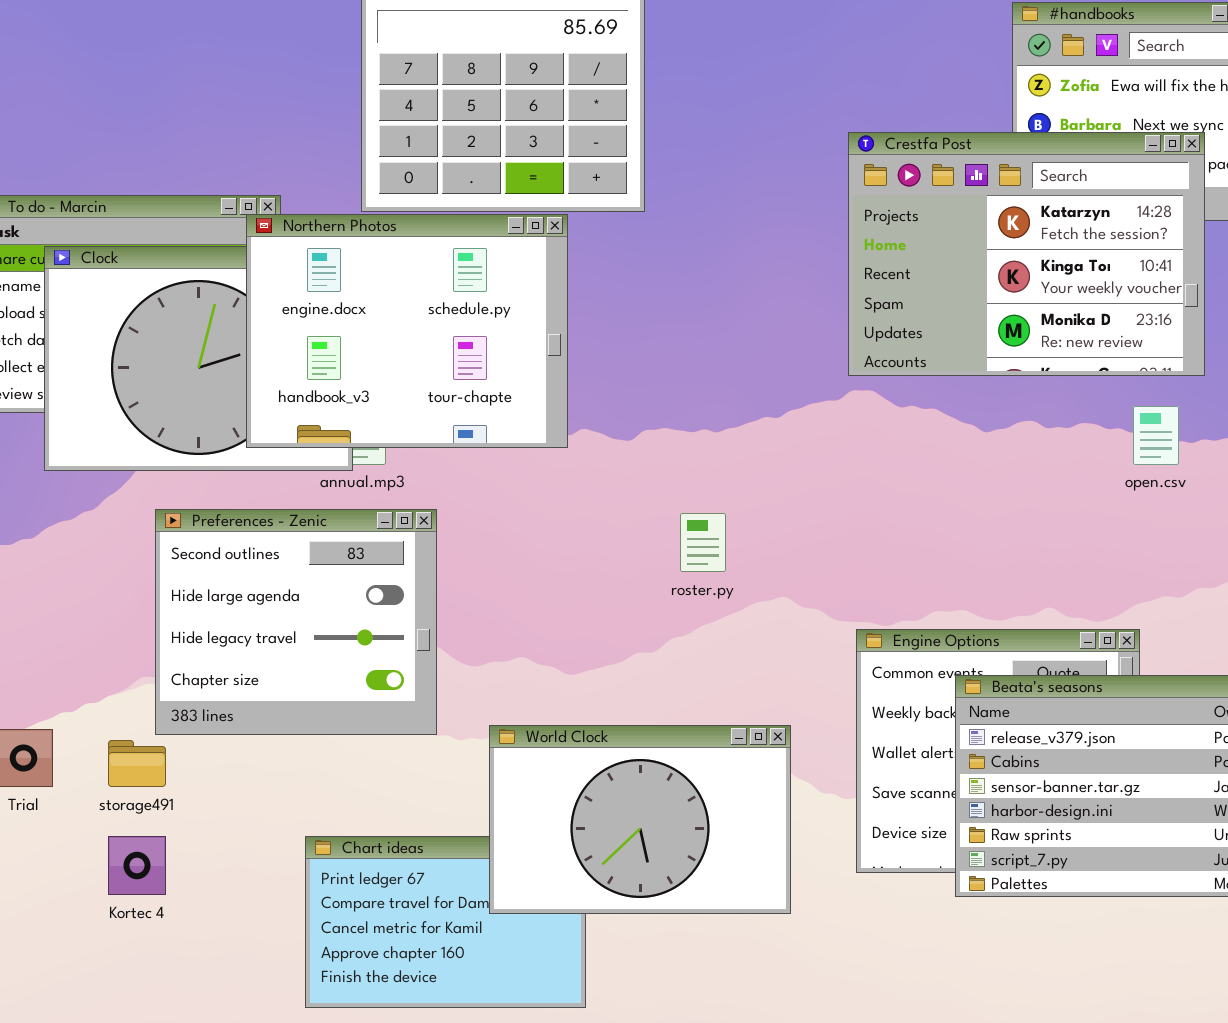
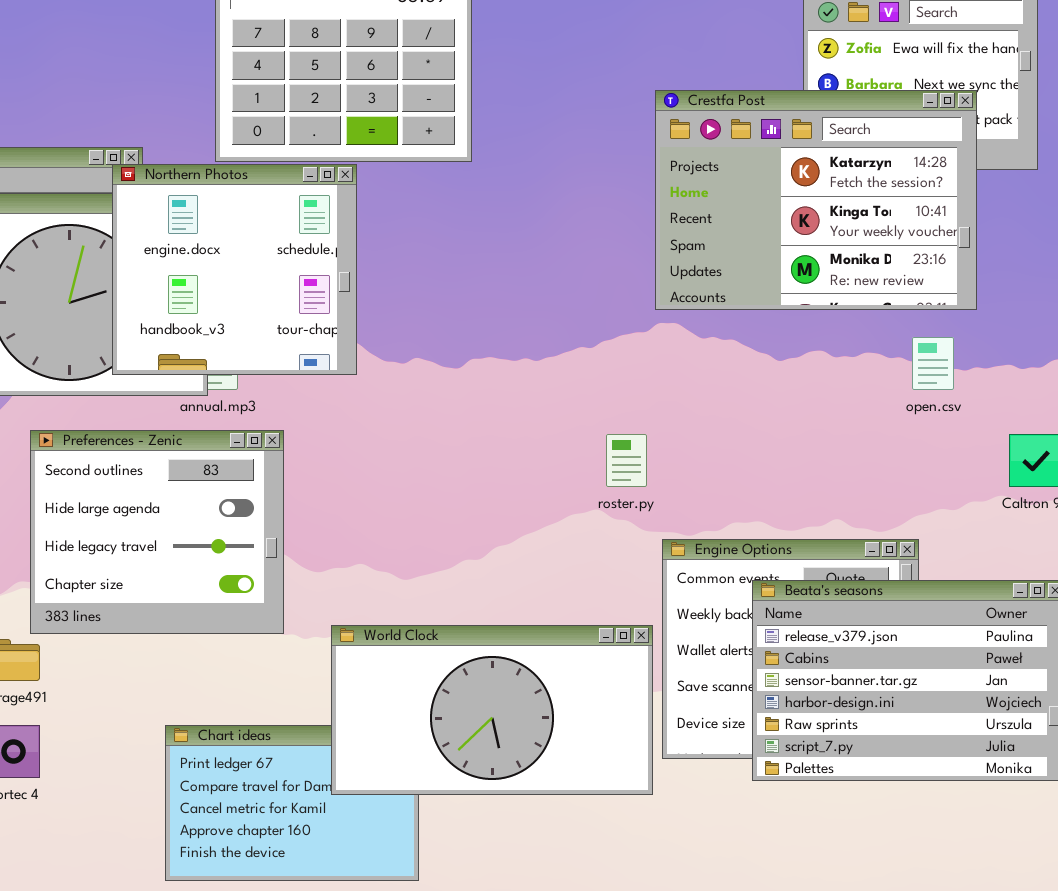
Northern Photos: [246,214,568,448] -> [112,164,357,375], resized
roster.py: [680,513,726,572] -> [606,434,647,487], moved
World Clock: [489,725,791,914] -> [331,625,653,795], resized

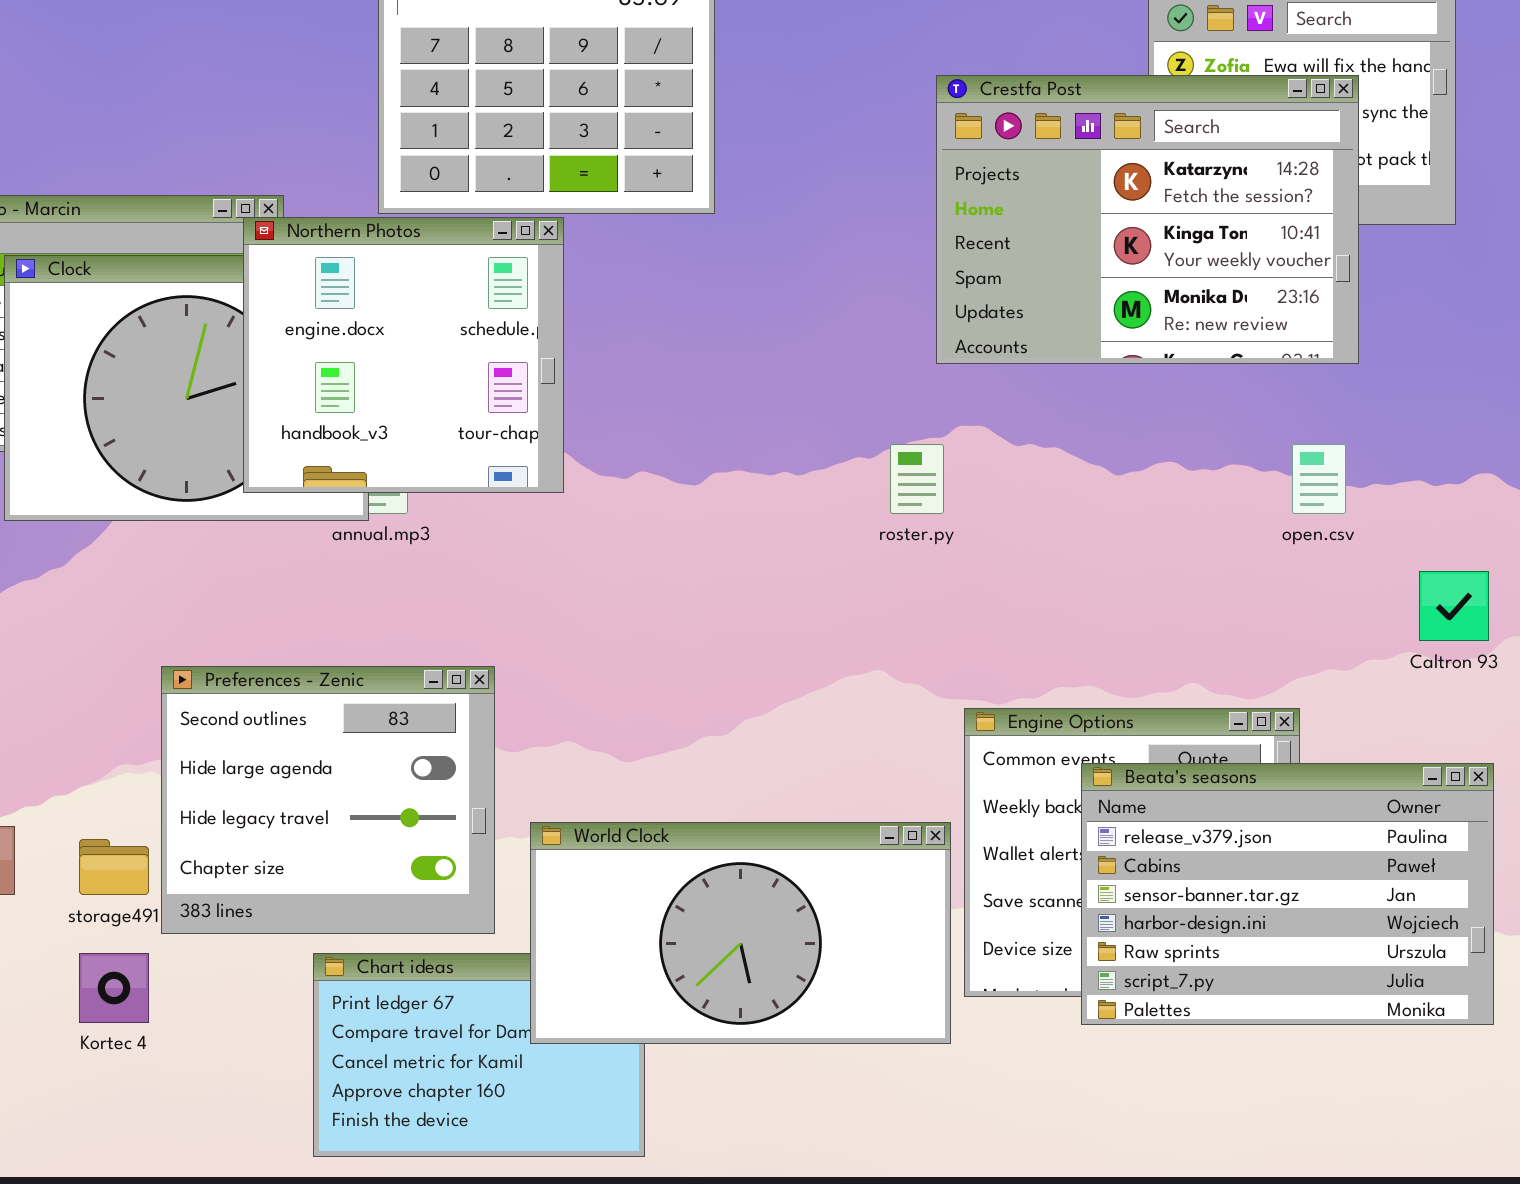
Crestfa Post: [655,90,977,310] -> [936,75,1359,364], moved
Preferences - Zenic: [30,430,284,634] -> [161,666,495,934], moved
roster.py: [606,434,647,487] -> [890,444,944,514], moved

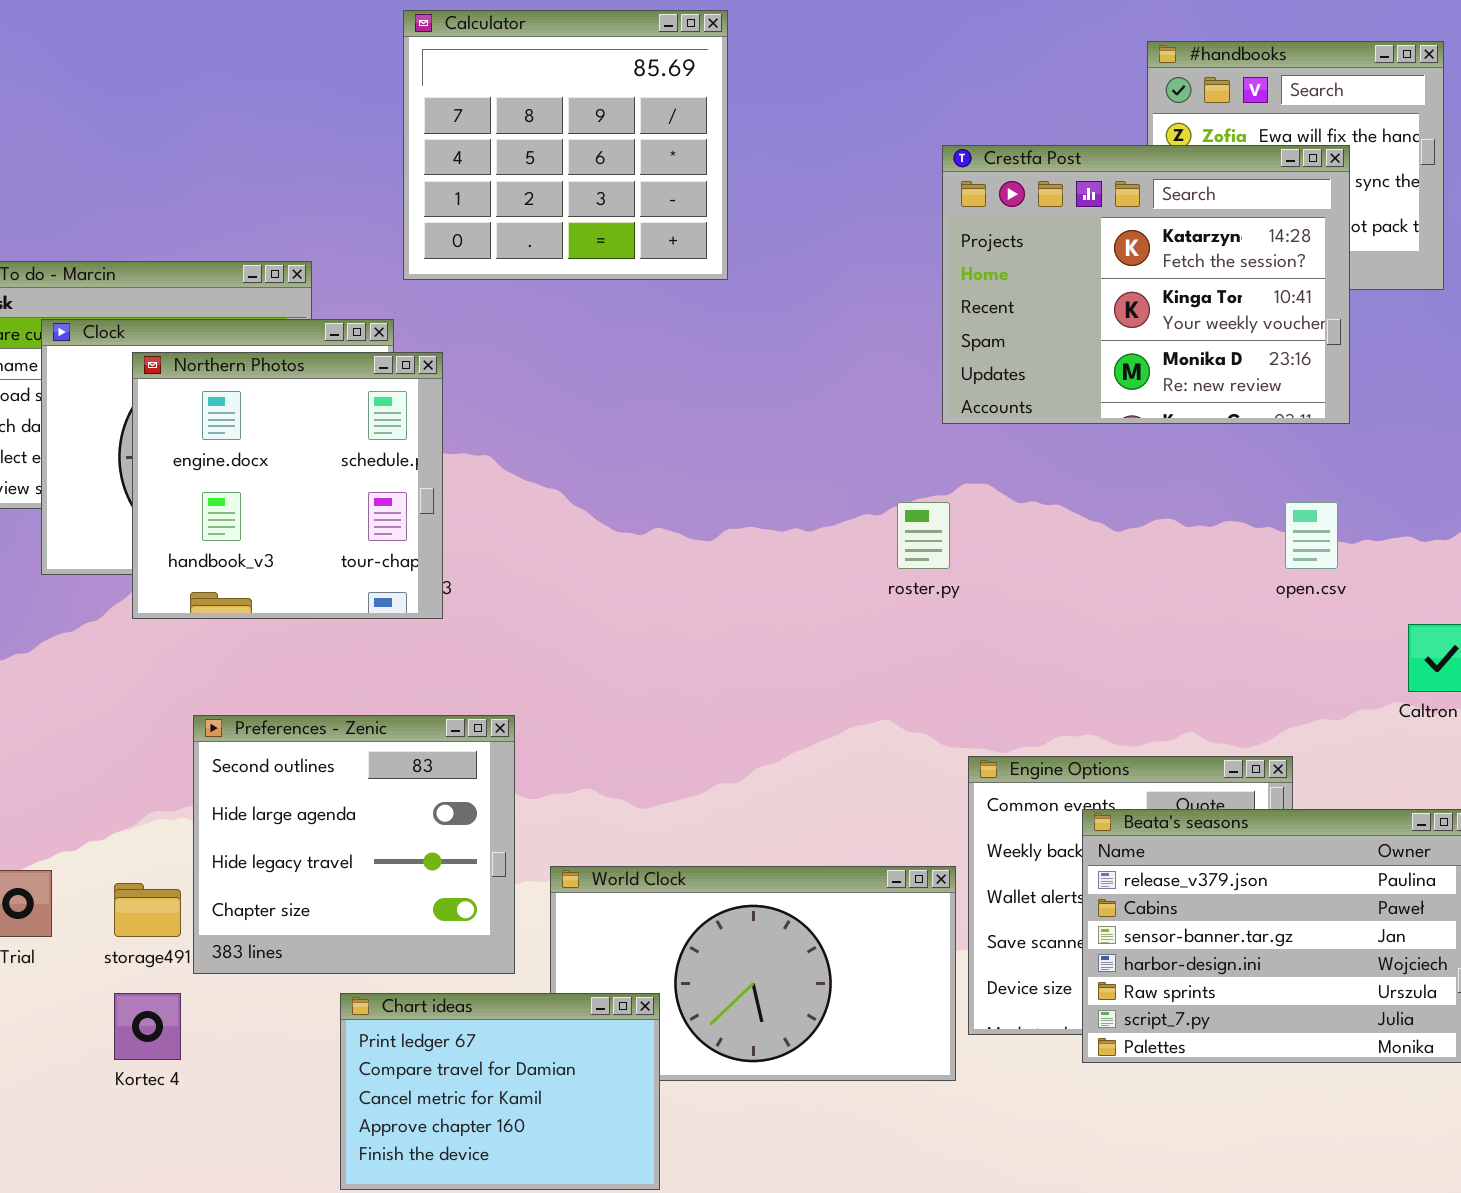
Northern Photos: [243,217,564,493] -> [132,352,443,619], moved
Chart ideas: [313,953,645,1157] -> [340,993,660,1190], raised

